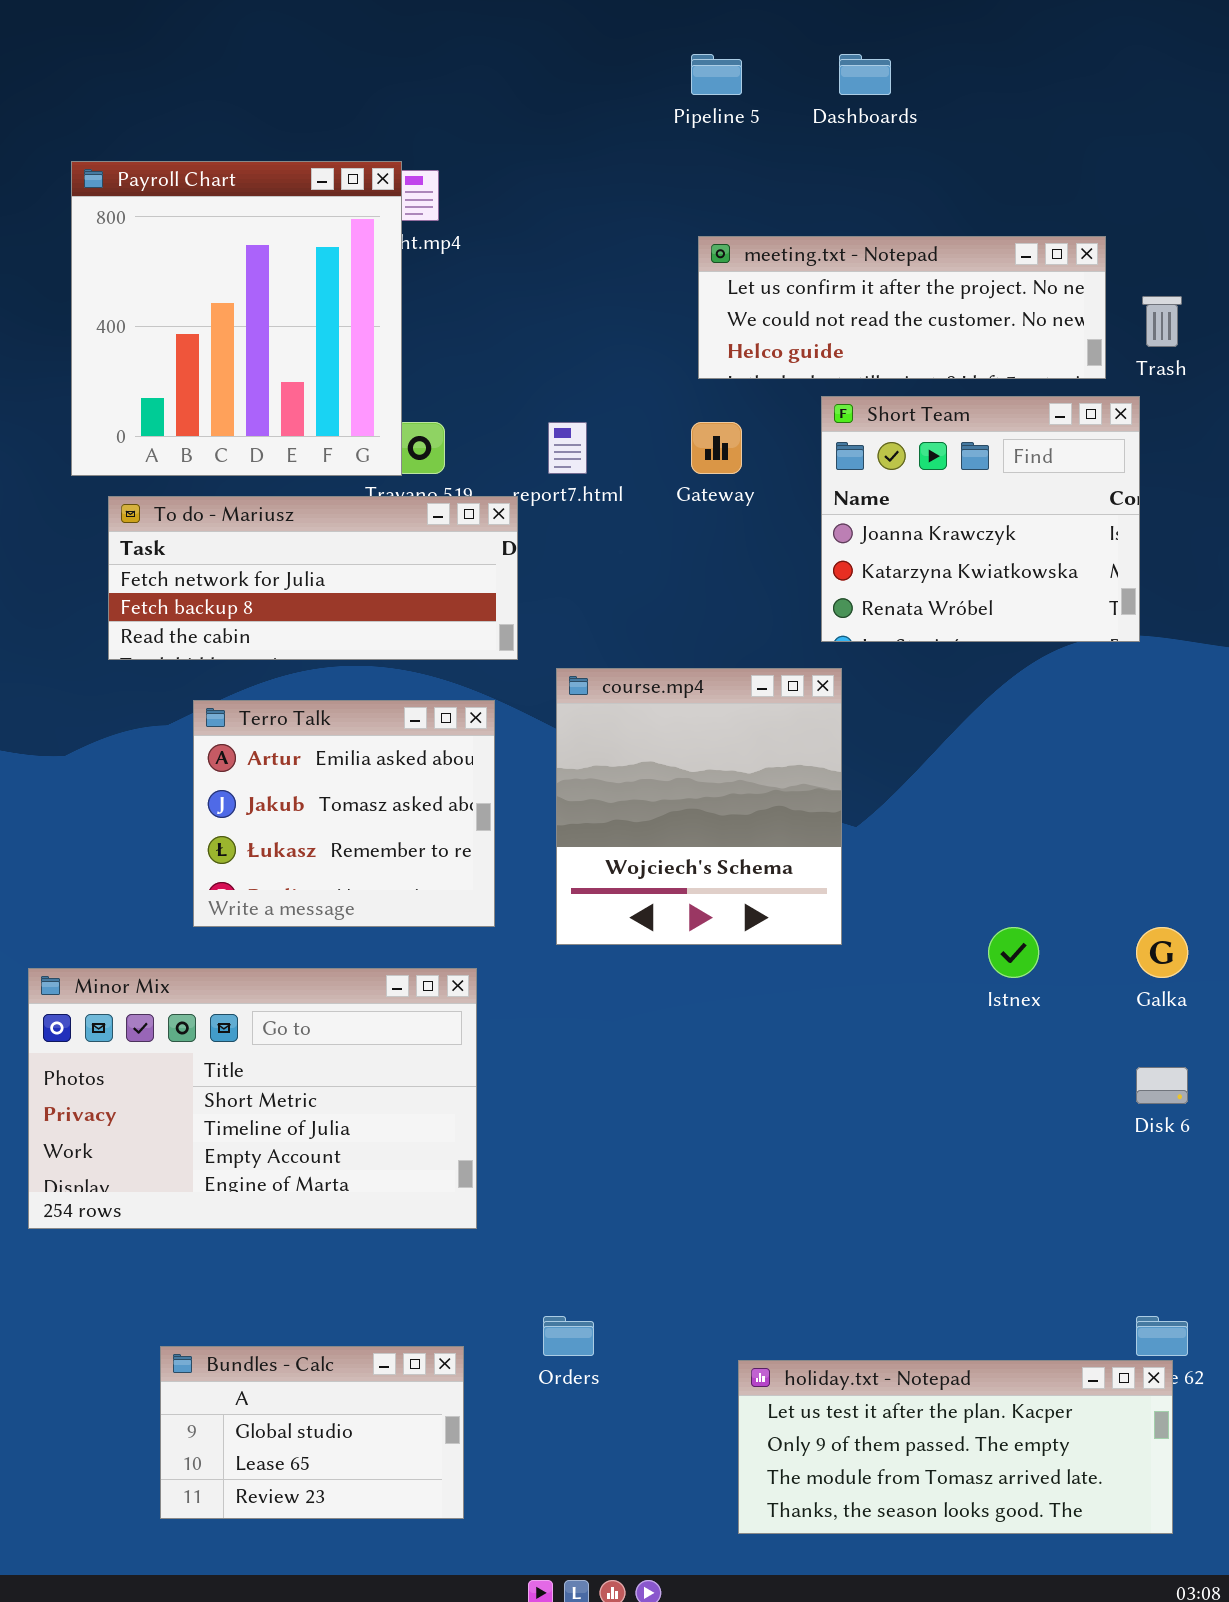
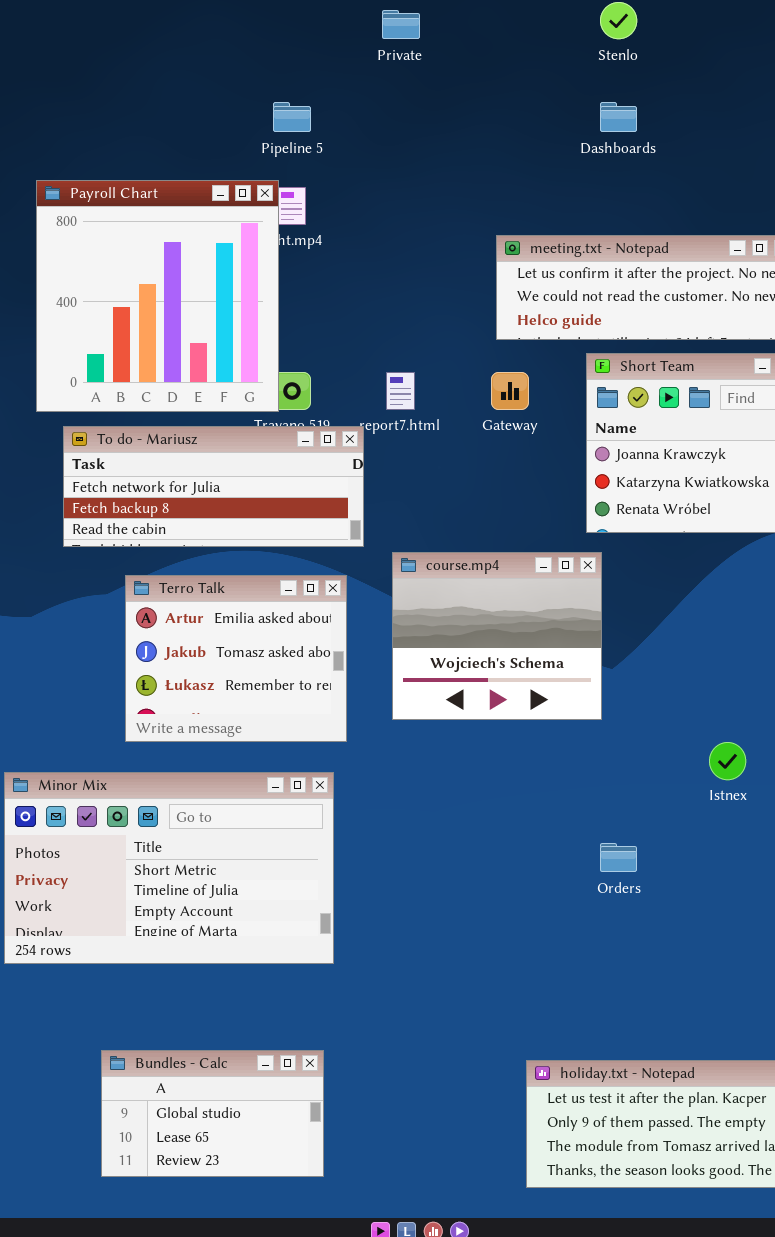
Pipeline 5: [691,54,742,95] -> [273,102,311,132], moved
course.mp4: [556,668,842,945] -> [392,552,602,720], resized
Orders: [543,1316,594,1356] -> [600,843,637,872], moved

